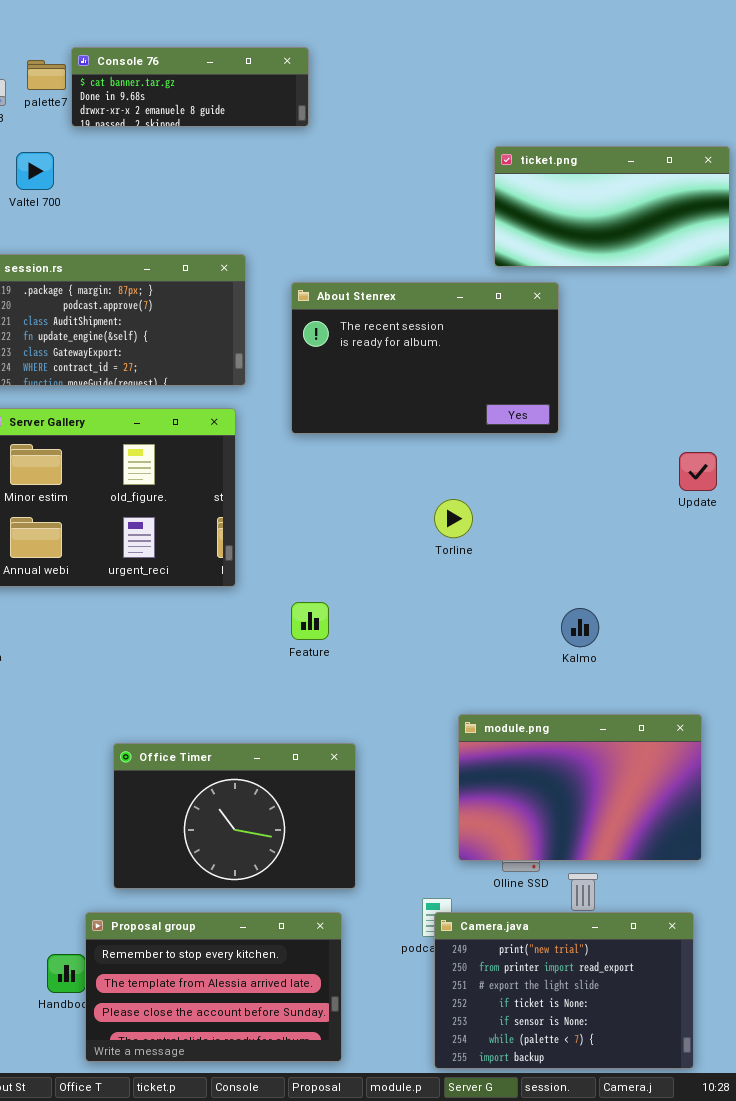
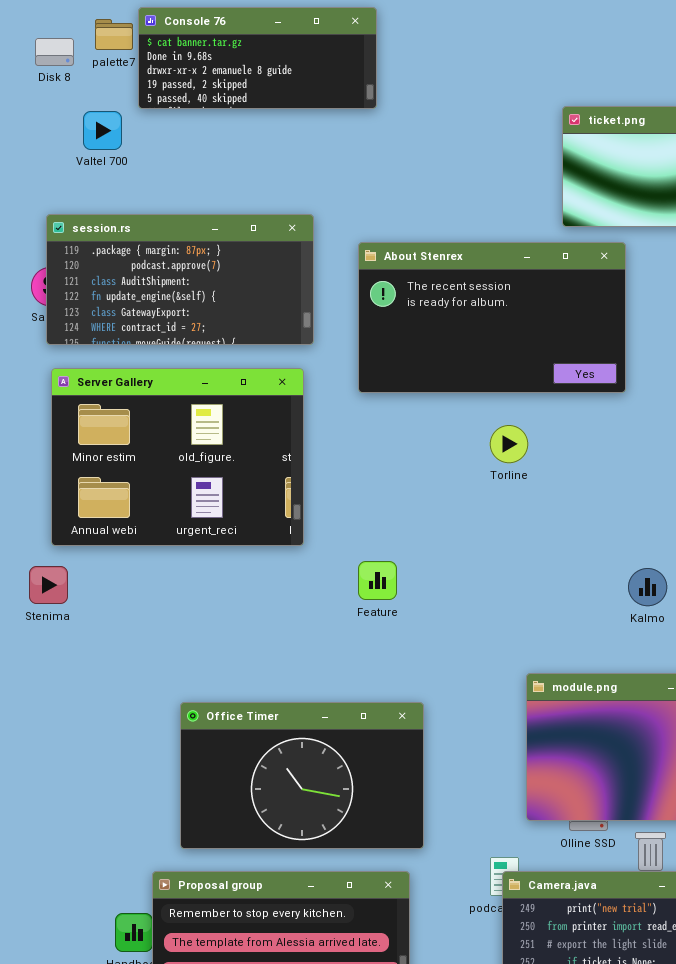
Console 76: [71,47,309,127] -> [138,7,377,109], resized
Torline: [434,499,473,538] -> [490,425,528,463], moved

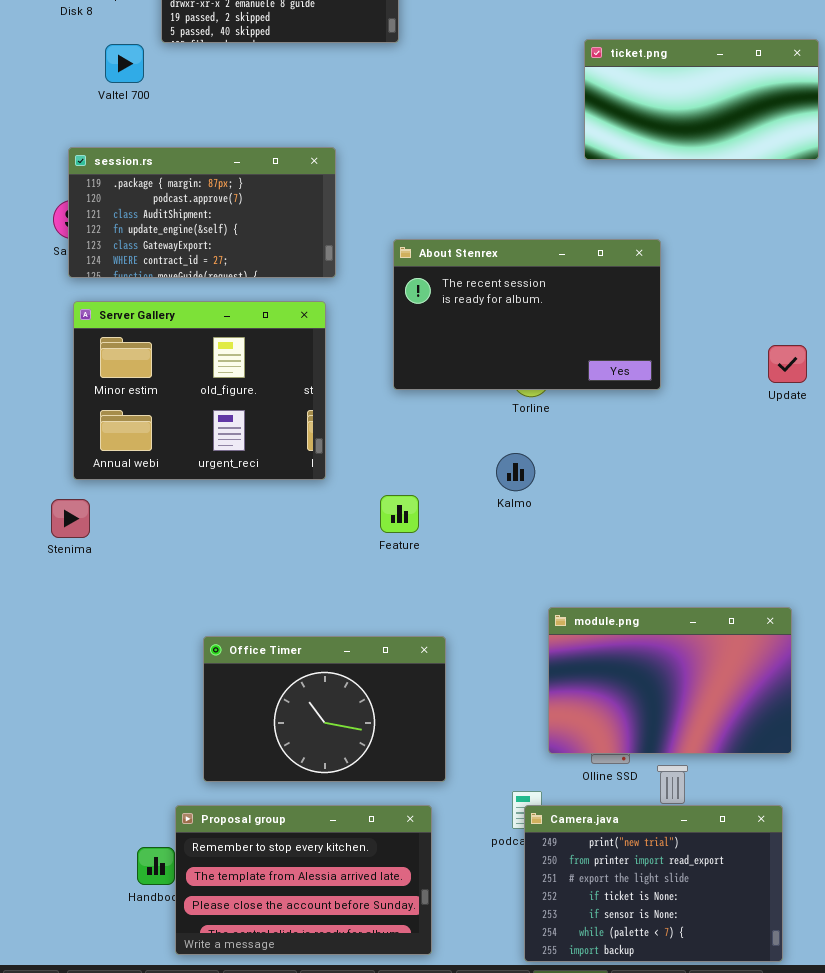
About Stenrex: [358,242,626,393] -> [393,239,661,390], moved
Kalmo: [628,568,667,606] -> [496,453,535,491], moved

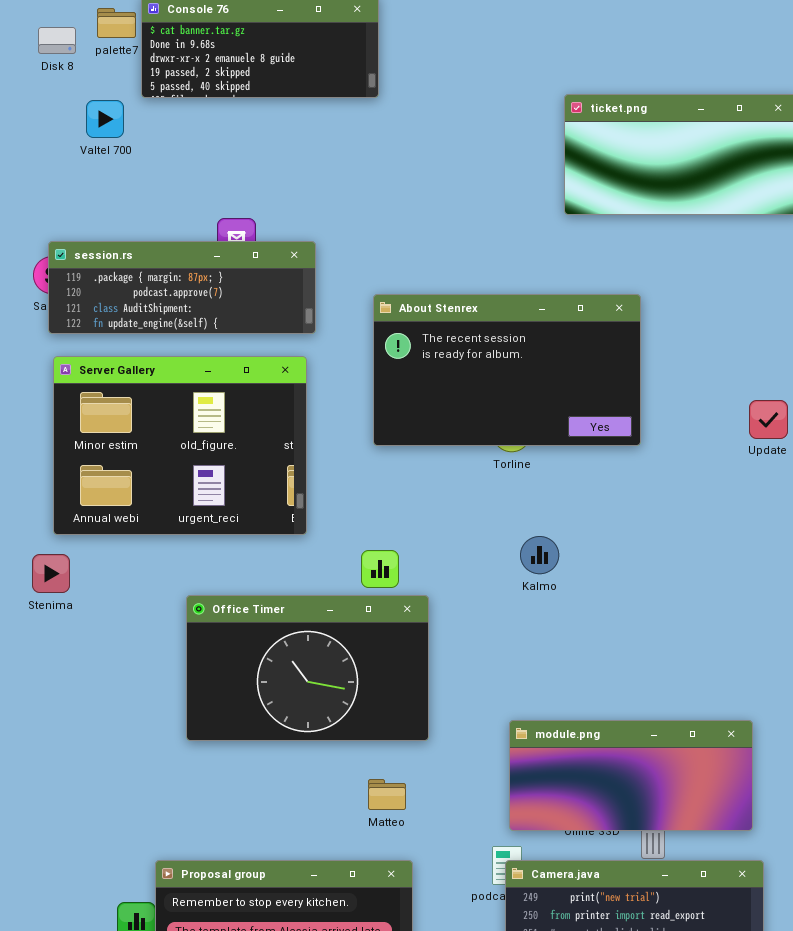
session.rs: [68,147,336,278] -> [48,241,316,334], resized
Kalmo: [496,453,535,491] -> [520,536,559,574], moved
module.png: [548,607,792,754] -> [509,720,753,831], moved, resized
Office Timer: [203,636,446,782] -> [186,595,429,741], moved

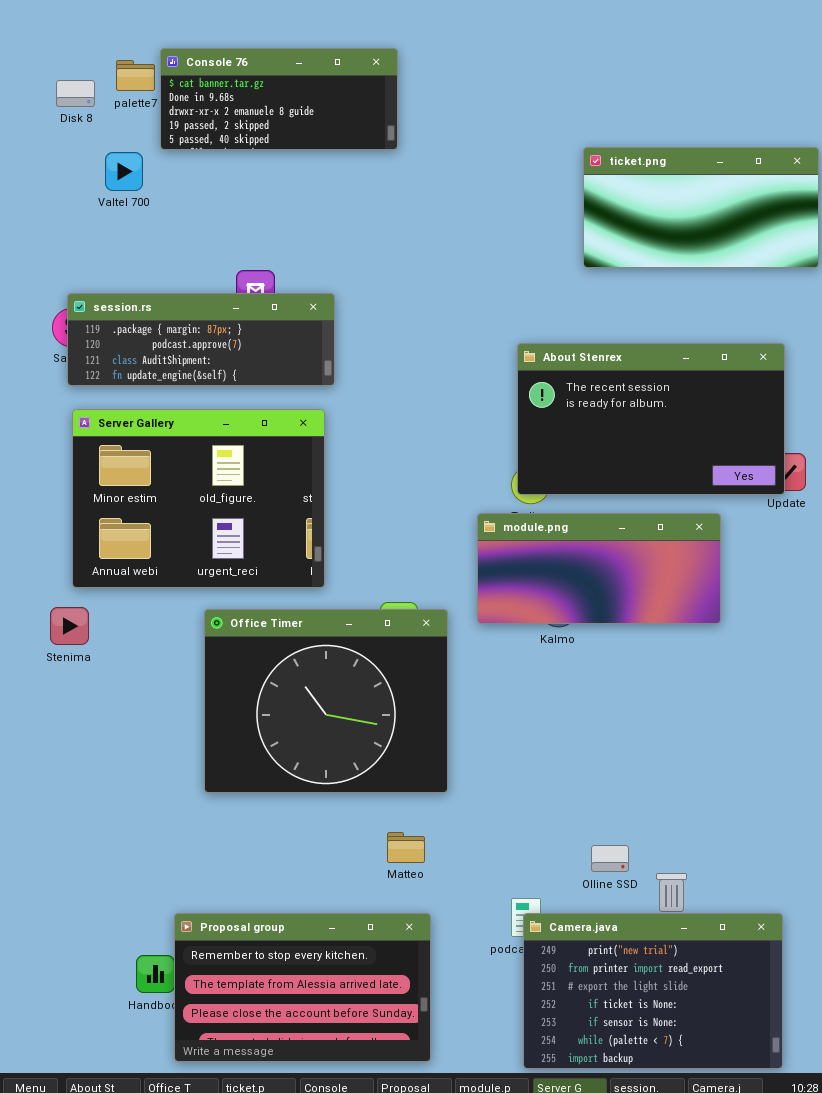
About Stenrex: [373,294,641,446] -> [517,343,785,495], moved
Office Timer: [186,595,429,741] -> [204,609,448,793], resized
module.png: [509,720,753,831] -> [477,513,721,624], moved

